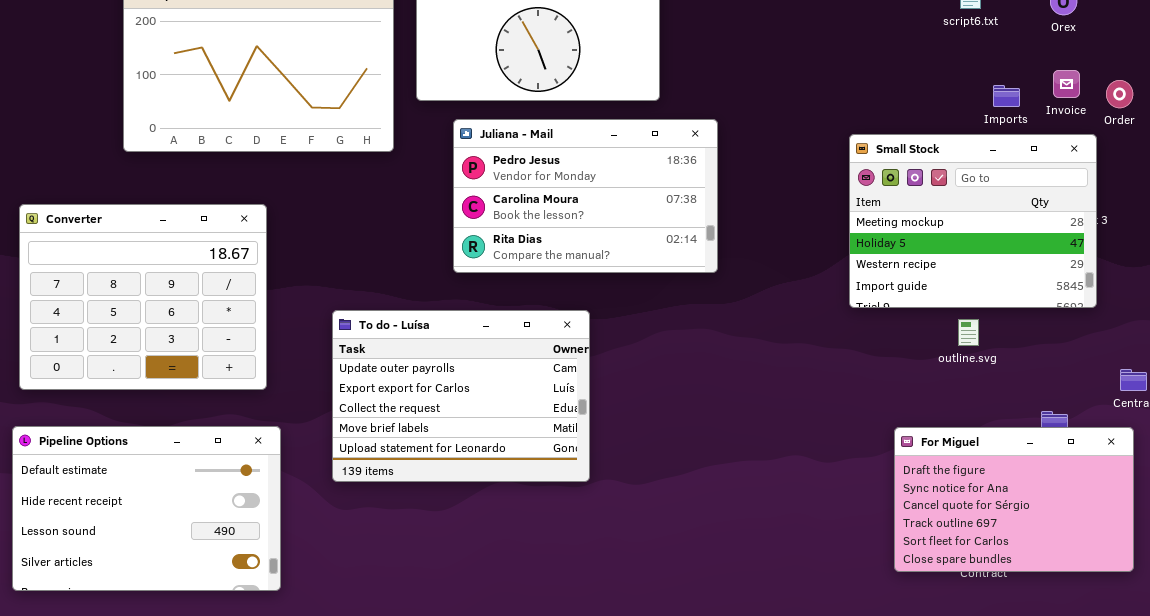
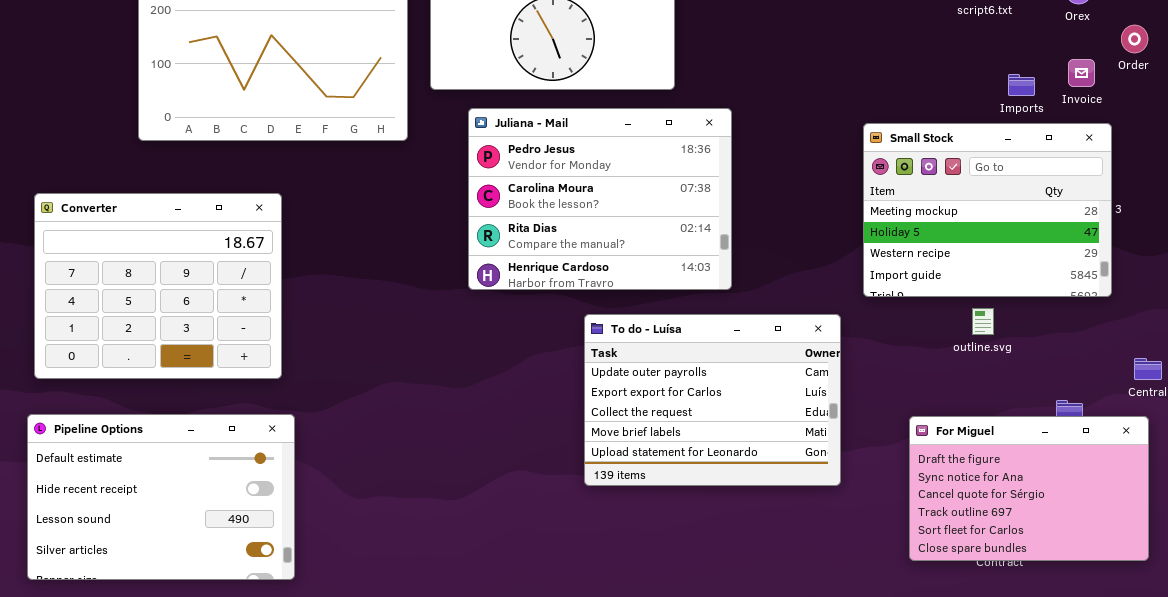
Order: [1106,80,1133,108] -> [1121,25,1148,53], moved
Juliana - Mail: [453,119,718,273] -> [468,108,732,290], resized
To do - Luísa: [332,310,590,482] -> [584,314,841,486], moved

